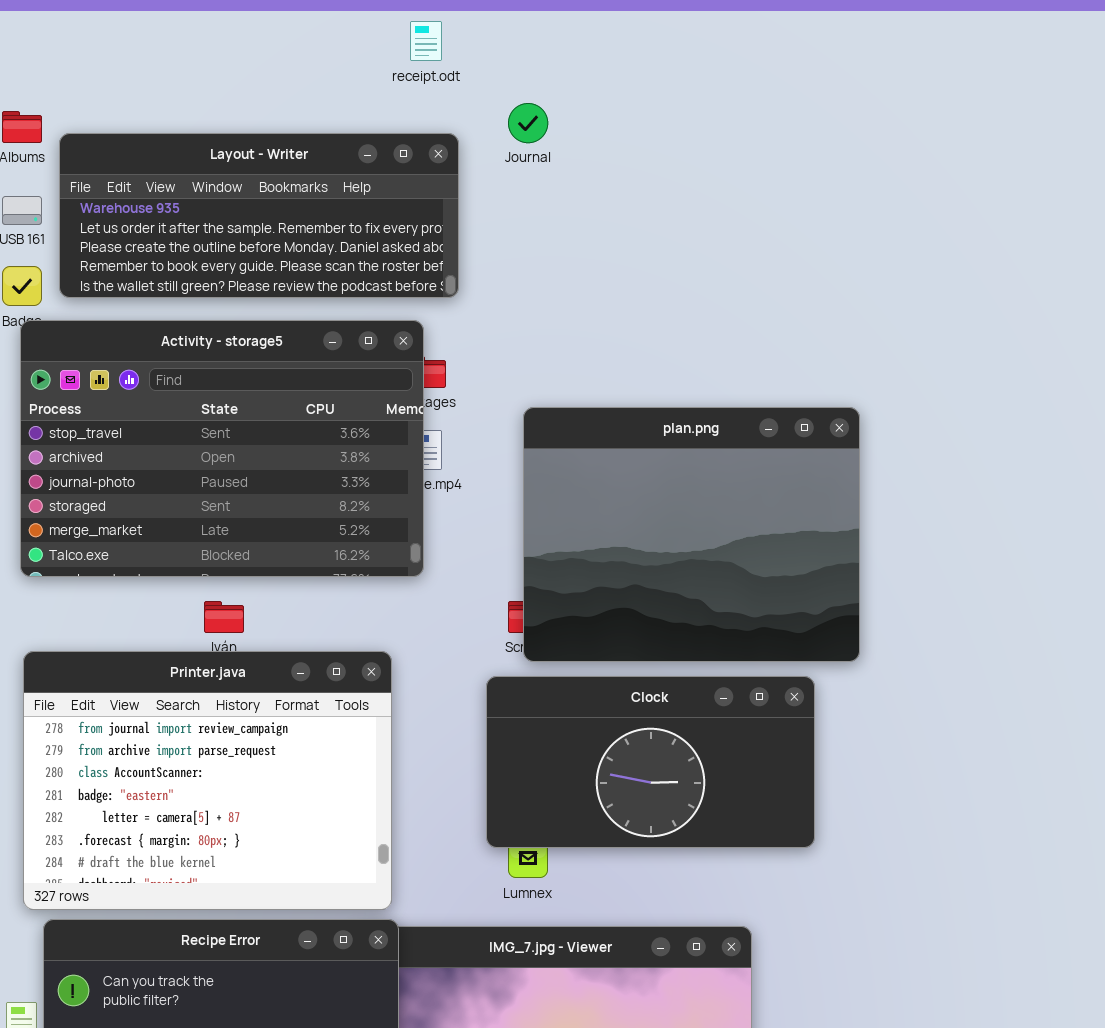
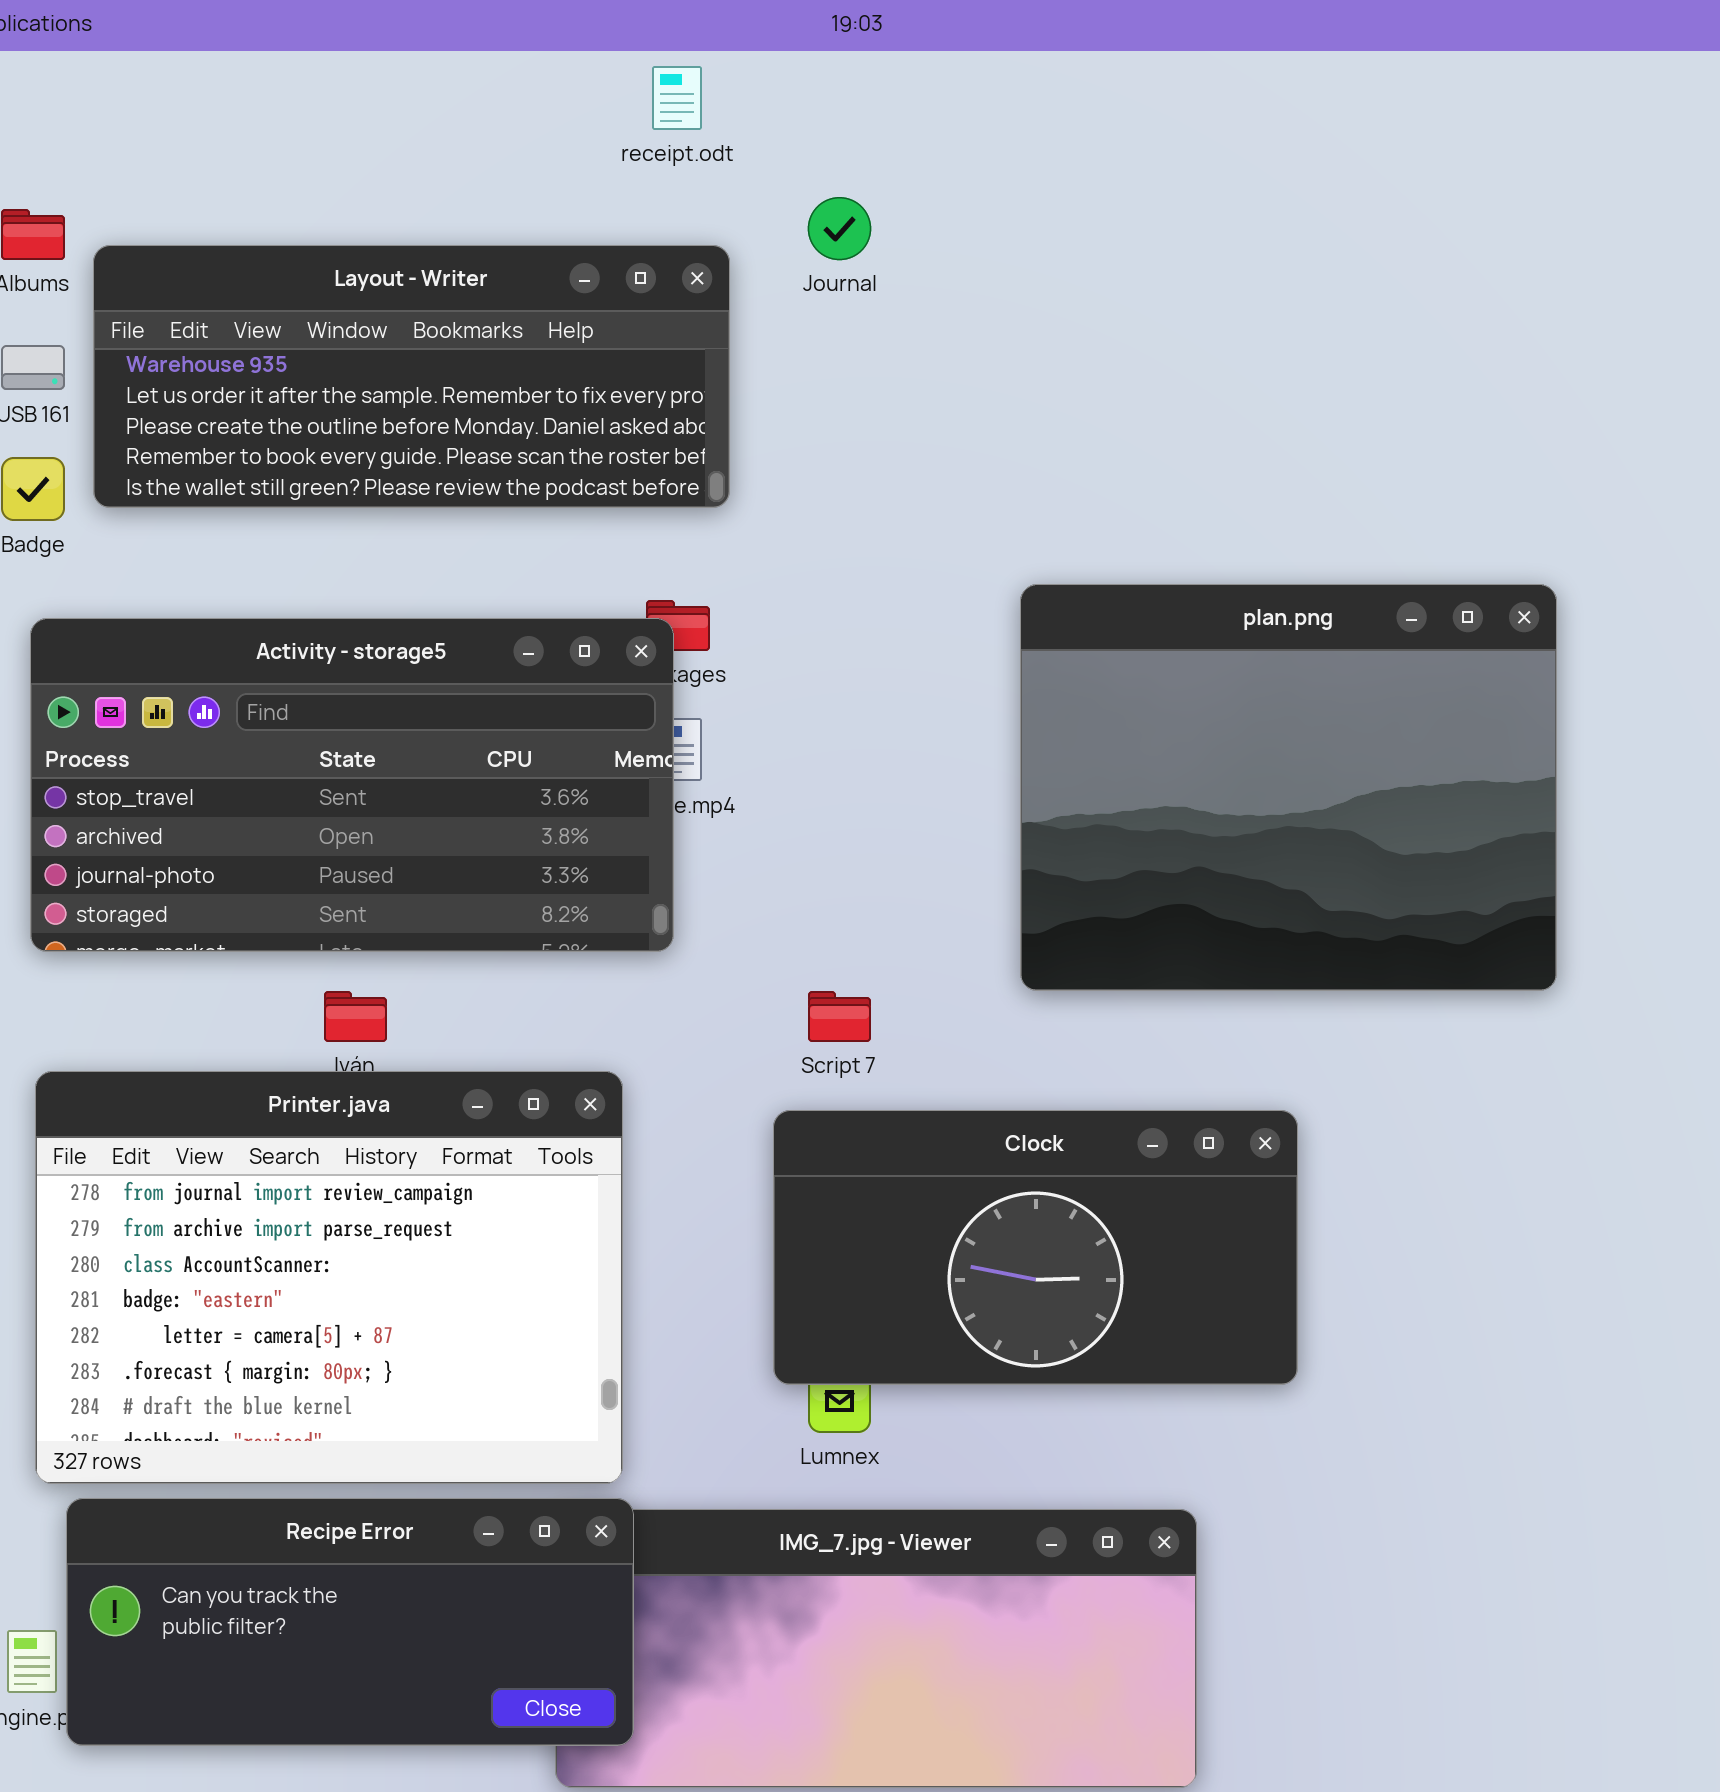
Activity - storage5: [20,320,424,577] -> [30,618,674,952], resized
plan.png: [523,407,860,662] -> [1020,584,1557,991], moved

